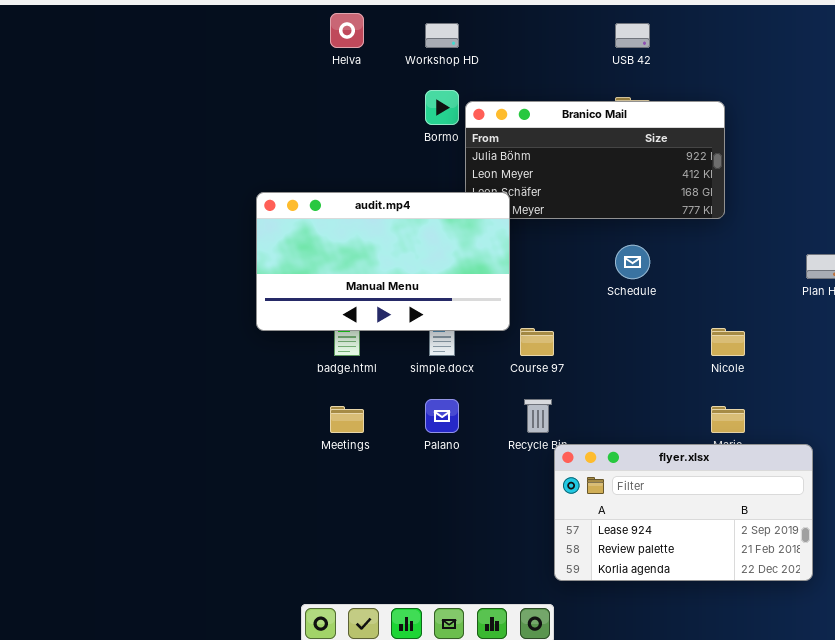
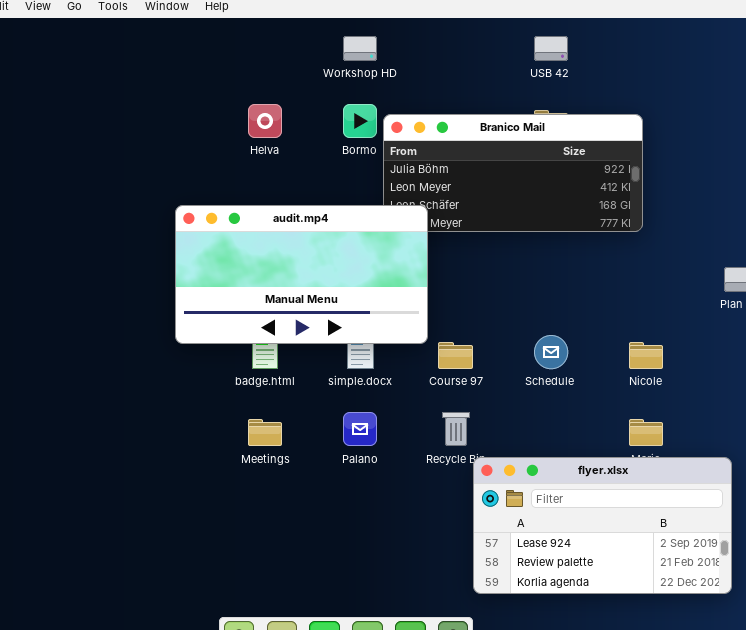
Helva: [330,13,364,48] -> [248,104,282,138], moved
Schedule: [615,245,650,279] -> [534,335,568,369], moved

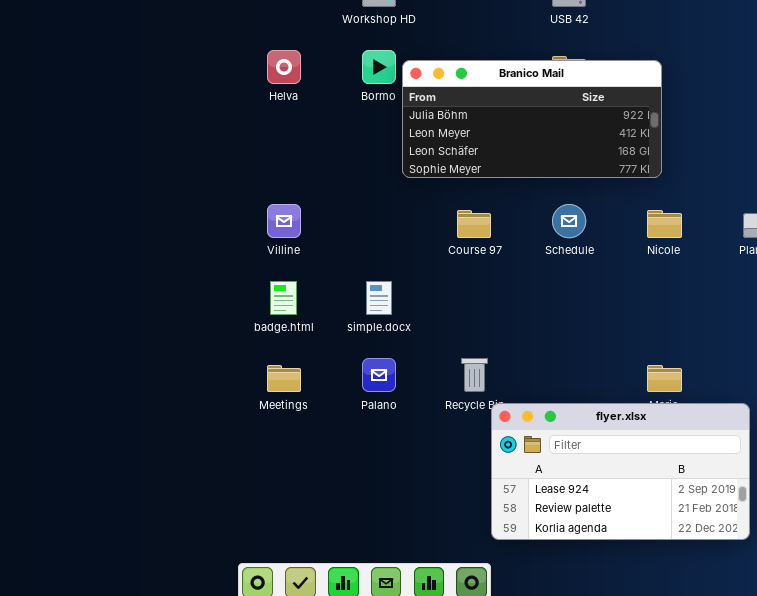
audit.mp4: [175,205,428,344] -> none, closed
Schedule: [534,335,568,369] -> [552,204,586,238], moved
Course 97: [438,342,473,369] -> [457,210,491,238], moved
Nicole: [629,342,663,369] -> [647,210,682,238], moved

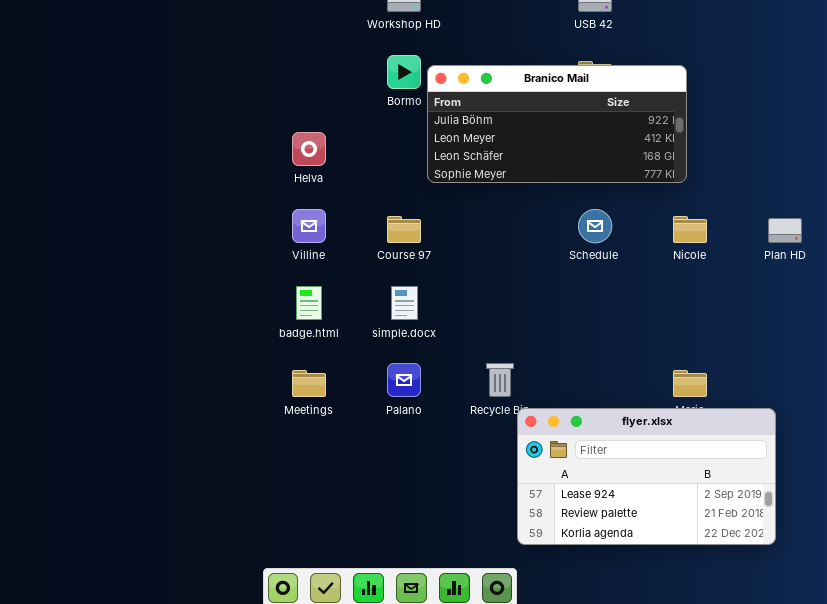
Helva: [267,50,301,84] -> [292,132,326,166], moved
Course 97: [457,210,491,238] -> [387,216,421,243], moved

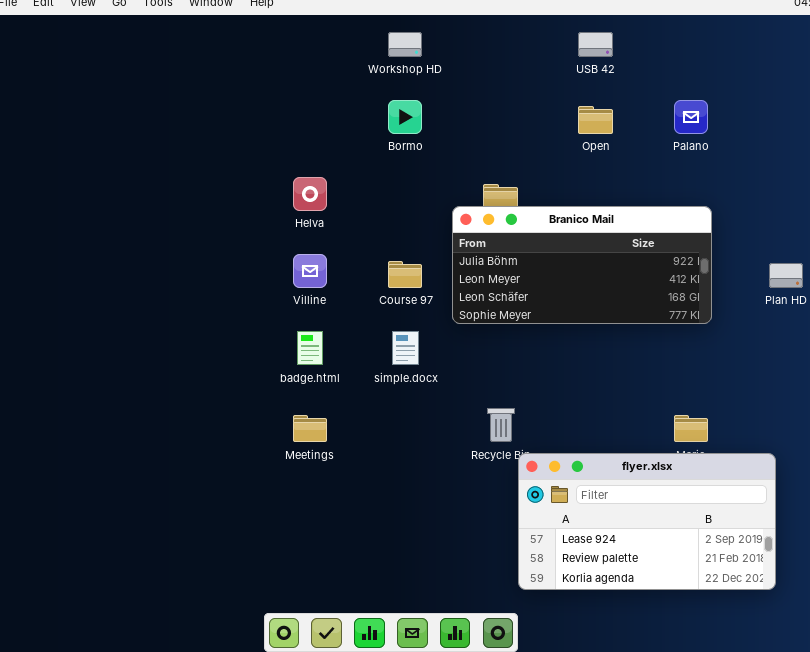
Branico Mail: [427,65,687,183] -> [452,206,712,324], moved
Palano: [387,363,421,397] -> [674,100,708,134], moved

